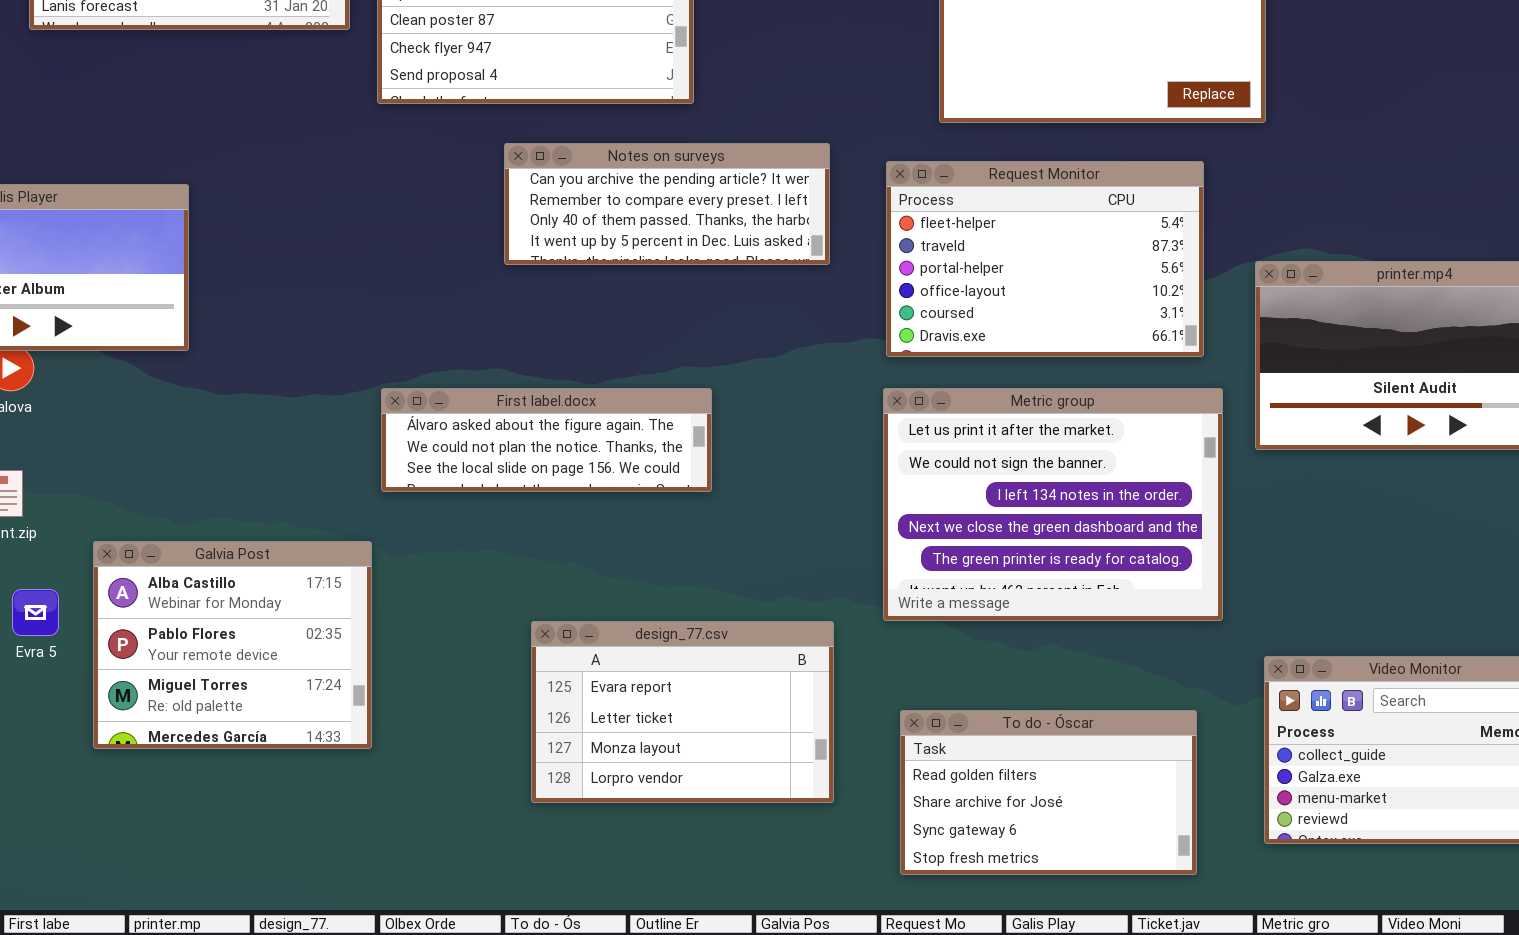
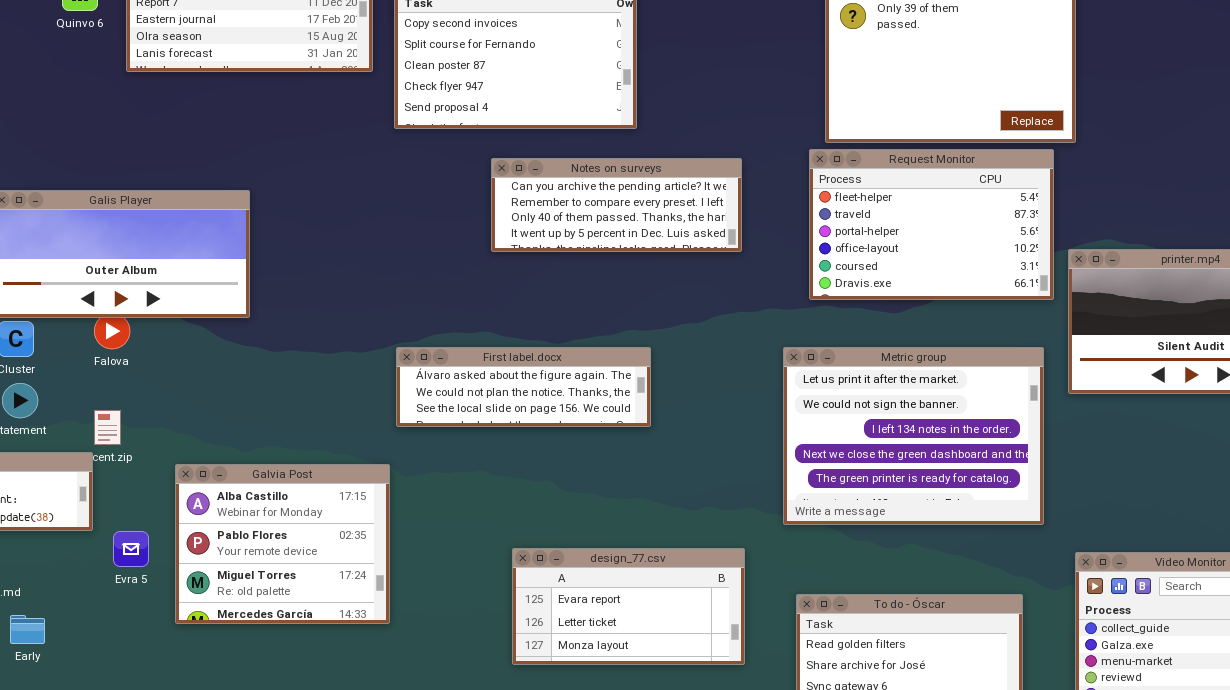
Request Monitor: [886,161,1204,357] -> [809,149,1054,300], moved
Evra 5: [12,589,59,636] -> [113,531,149,567], moved
design_77.csv: [531,621,834,803] -> [512,548,745,665], resized

